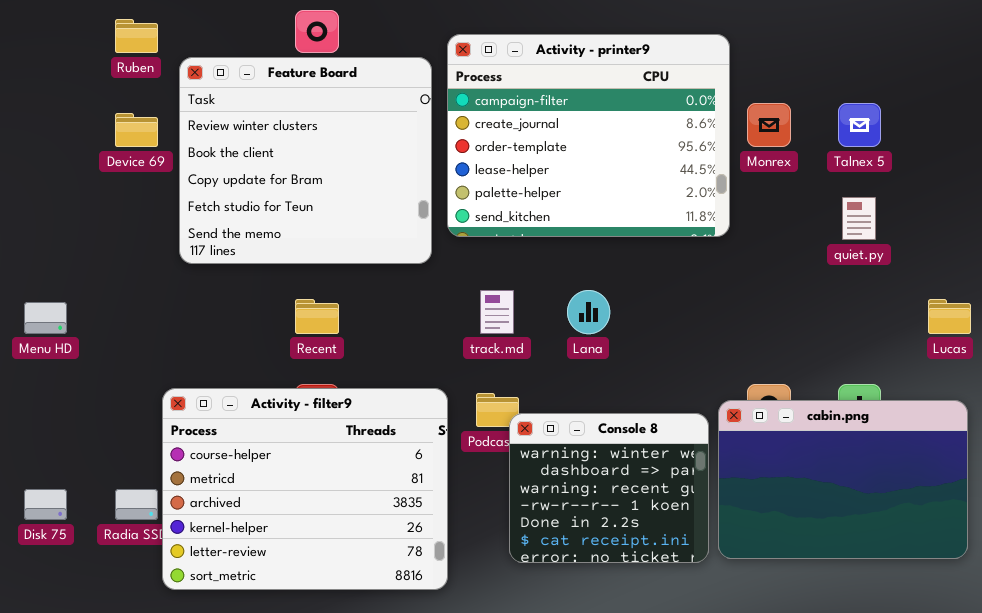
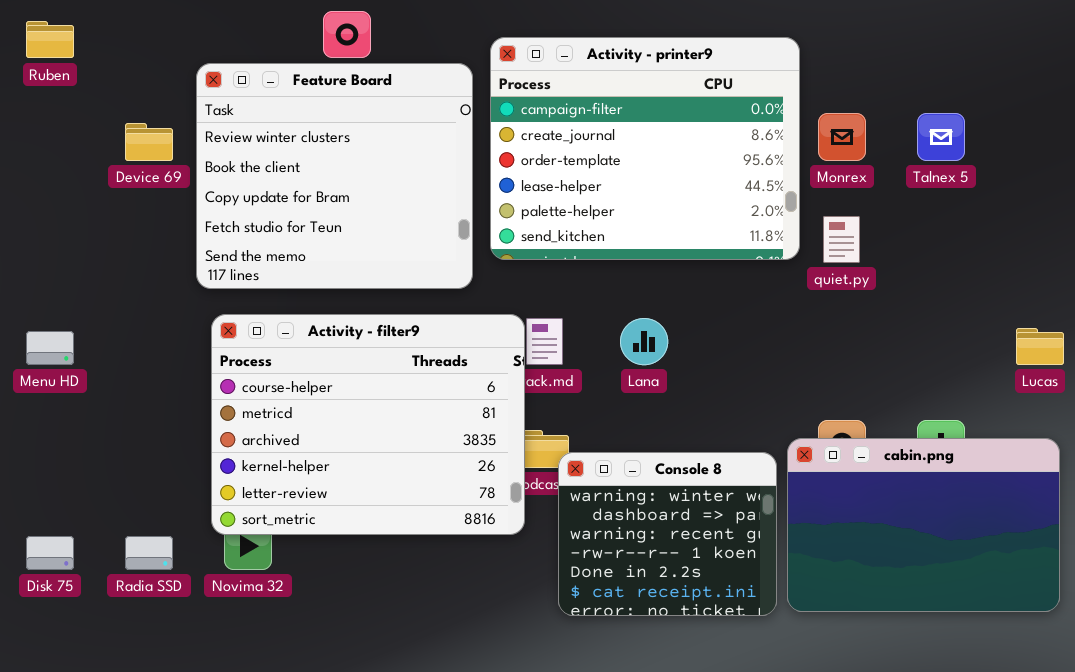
Ruben: [115,19,158,53] -> [26,21,74,58], moved
quiet.py: [842,197,876,240] -> [823,216,860,263], moved
Activity - filter9: [162,388,448,590] -> [211,314,525,535], moved

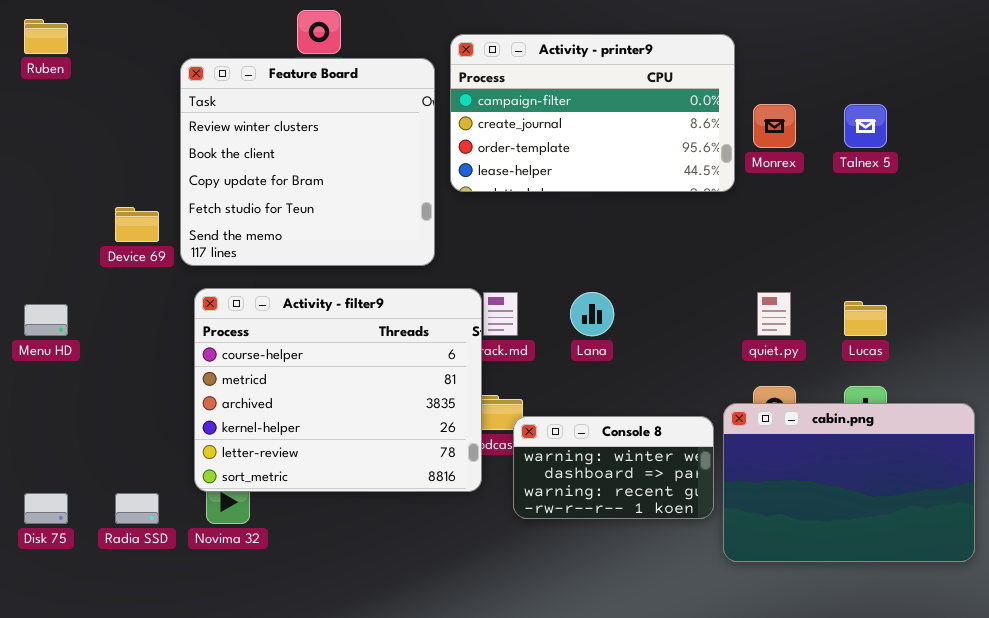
Activity - printer9: [490,37,800,260] -> [450,34,735,192], resized
Device 69: [125,123,173,161] -> [115,207,159,242], moved
quiet.py: [823,216,860,263] -> [757,292,791,336], moved
Lucas: [1016,328,1064,365] -> [844,301,887,336], moved
Console 8: [558,452,777,616] -> [513,416,714,519], resized

